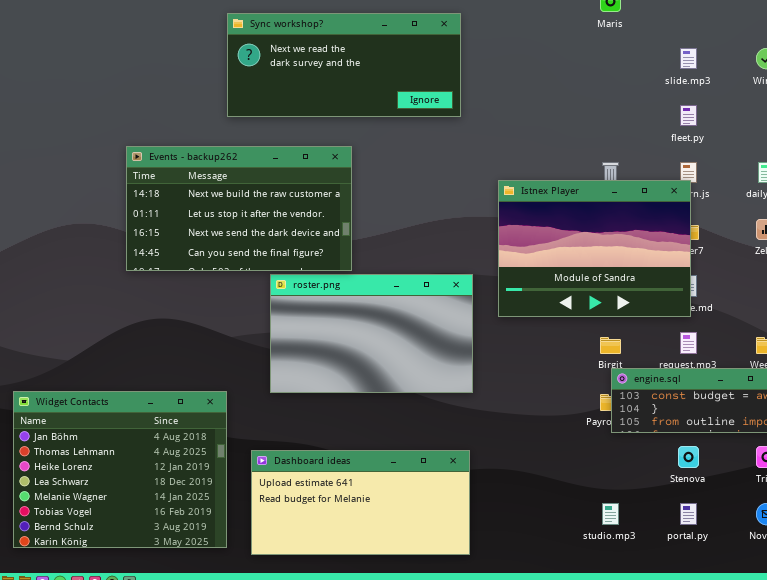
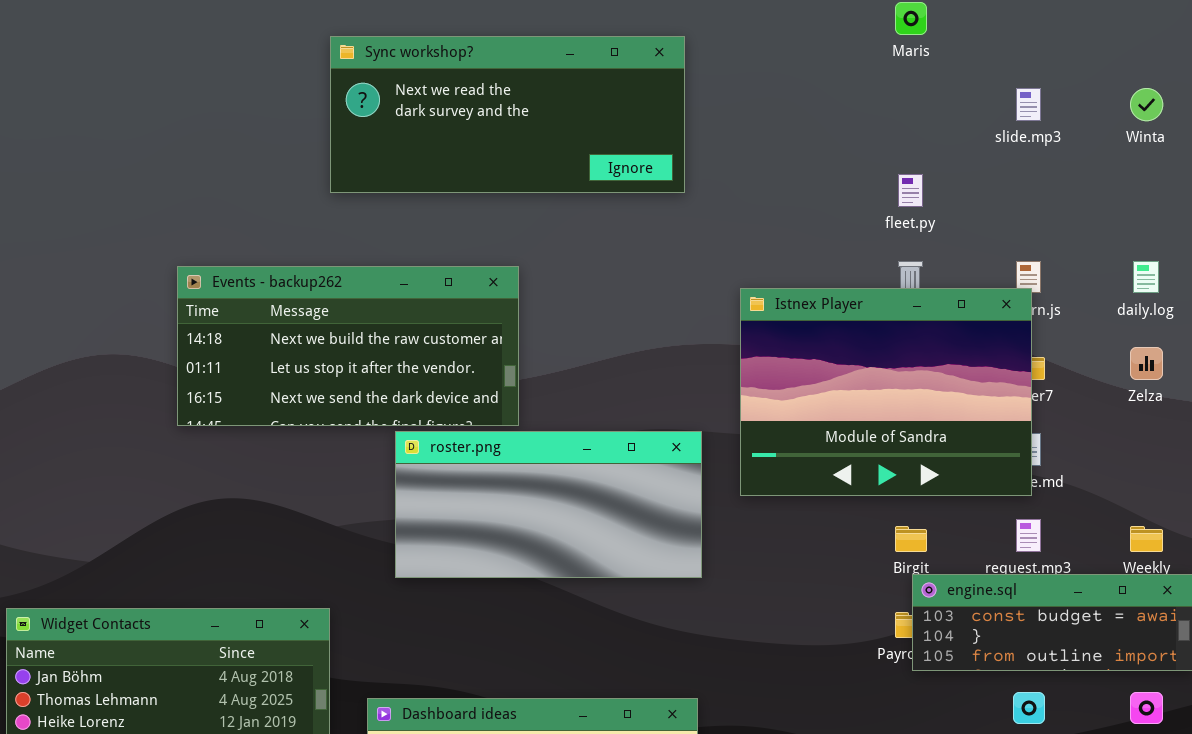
fleet.py: [680,105,697,126] -> [898,174,923,207], moved
Events - backup262: [126,146,352,271] -> [177,266,519,426], resized
roster.png: [270,274,473,393] -> [395,431,702,578], resized

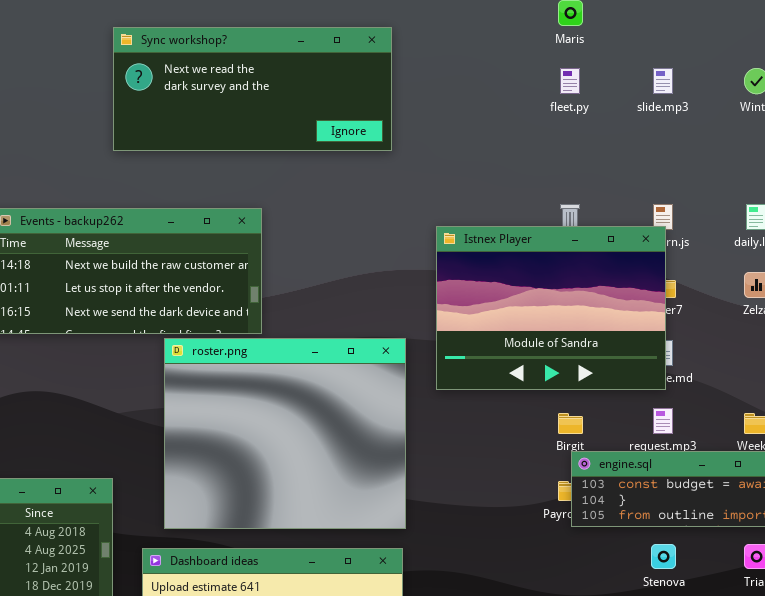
fleet.py: [898,174,923,207] -> [560,68,580,94], moved
roster.png: [395,431,702,578] -> [164,338,406,529], resized

